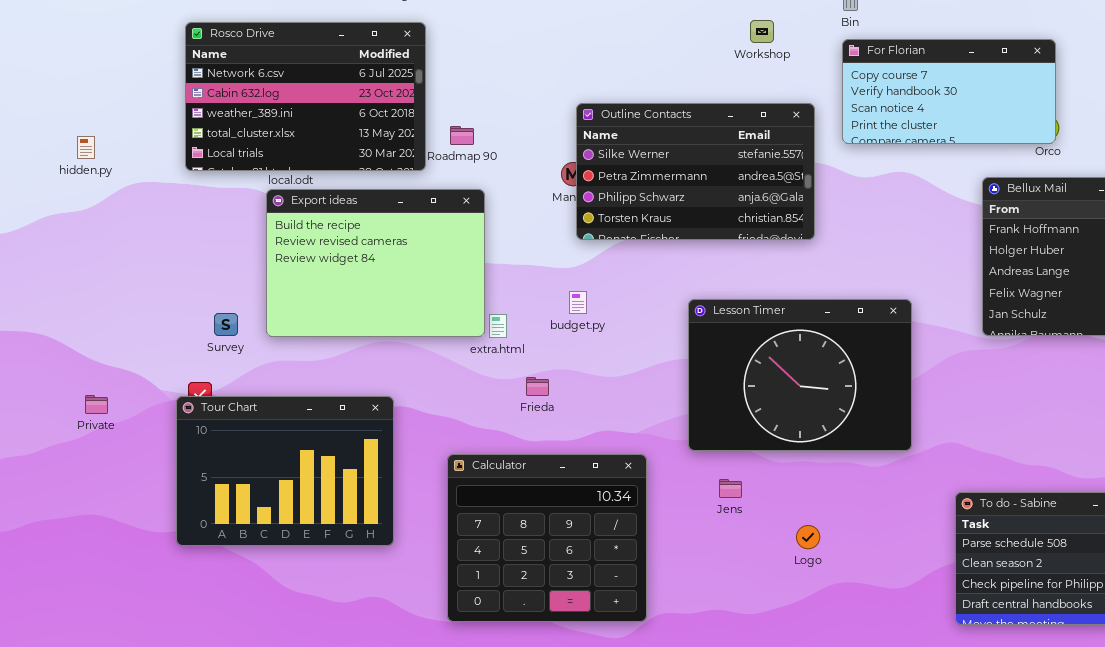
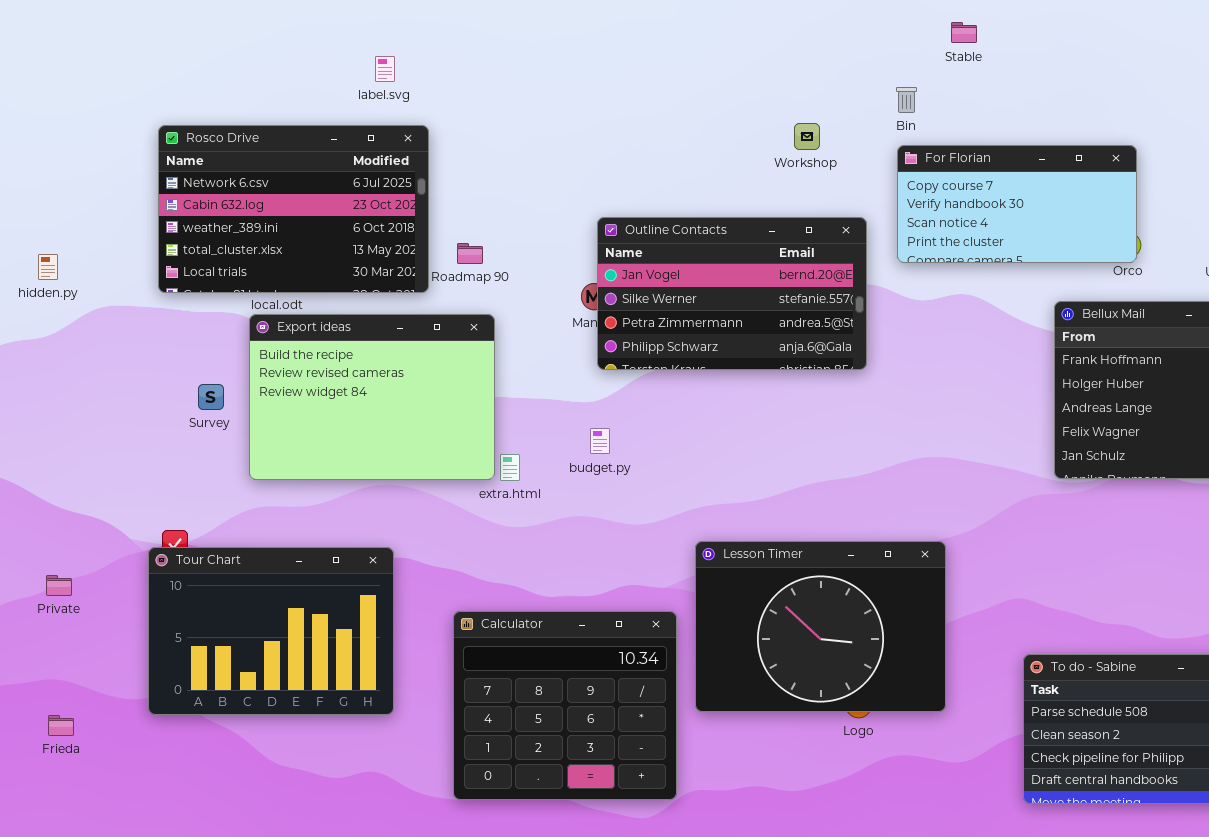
Outline Contacts: [576,103,815,240] -> [597,217,867,370], scrolled up 1 row
Lesson Timer: [688,299,912,451] -> [695,541,946,712], moved
Survey: [214,313,238,336] -> [198,384,224,410], moved
Frieda: [526,377,549,396] -> [48,715,74,736], moved
Private: [85,395,108,414] -> [46,575,72,596], moved

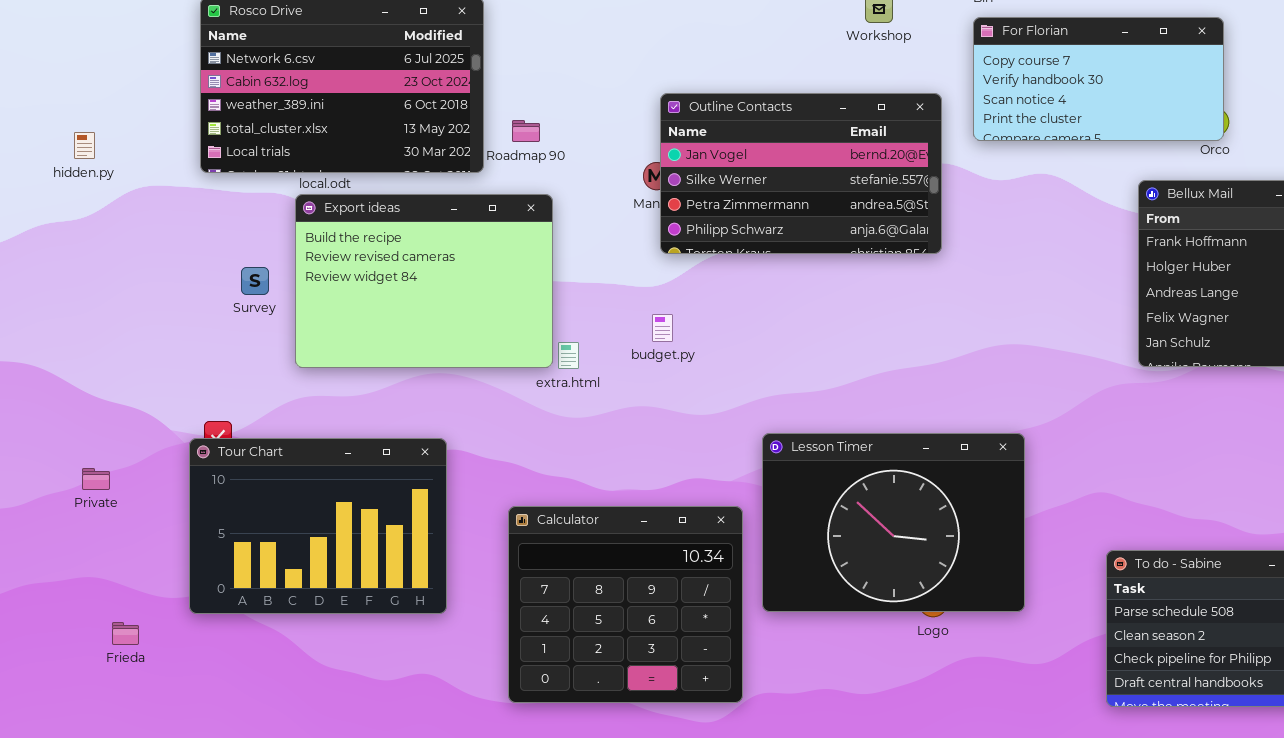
Frieda: [48,715,74,736] -> [112,622,139,645], moved

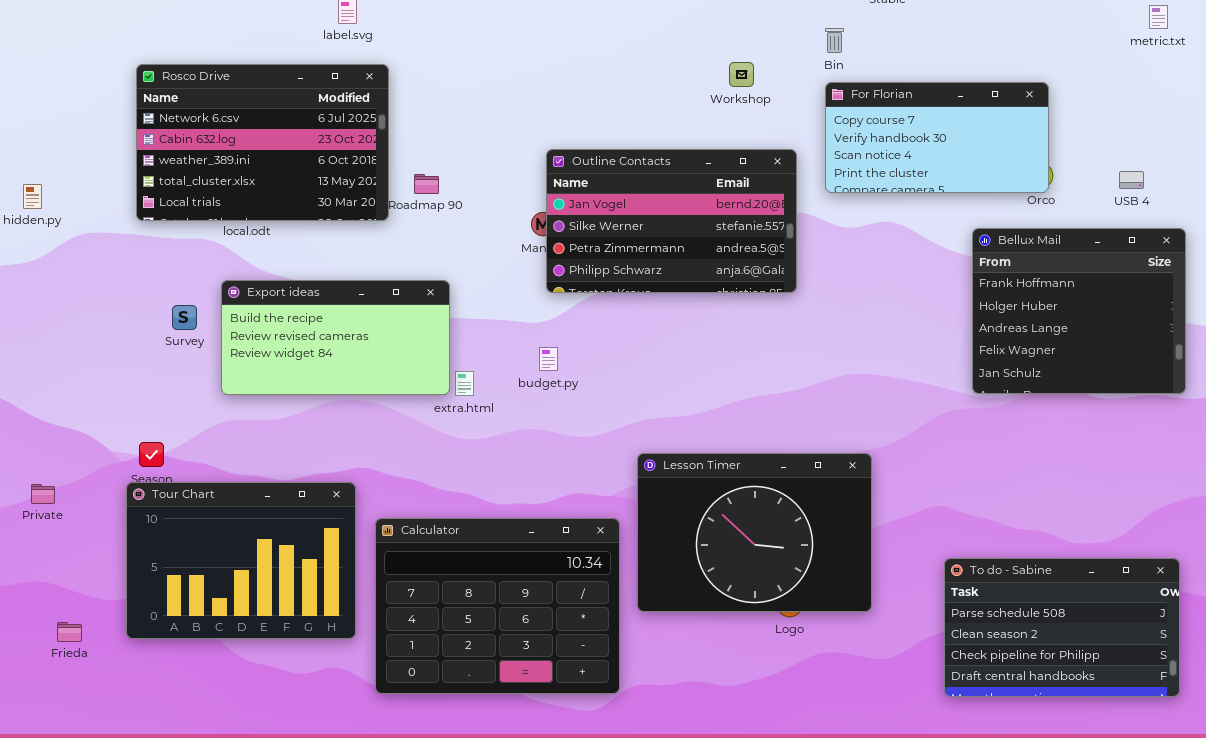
Export ideas: [295,194,553,368] -> [221,280,450,395], resized
Tour Chart: [189,438,447,614] -> [126,482,356,639], moved
Calculator: [508,506,743,703] -> [375,518,620,694], resized

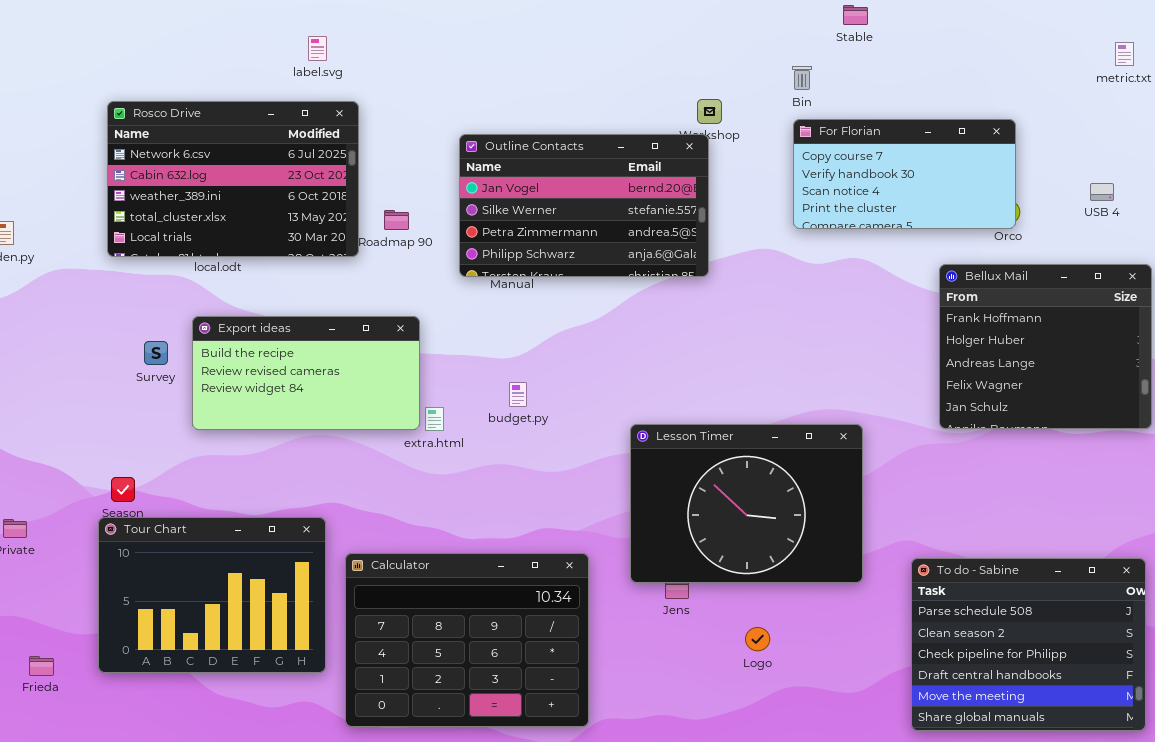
Outline Contacts: [546,149,797,293] -> [459,134,709,277], moved
USB 4: [1119,171,1144,189] -> [1090,183,1114,201], moved
Lesson Timer: [637,453,872,612] -> [630,424,863,583], moved
To do - Sabine: [944,558,1180,697] -> [911,558,1146,731], resized

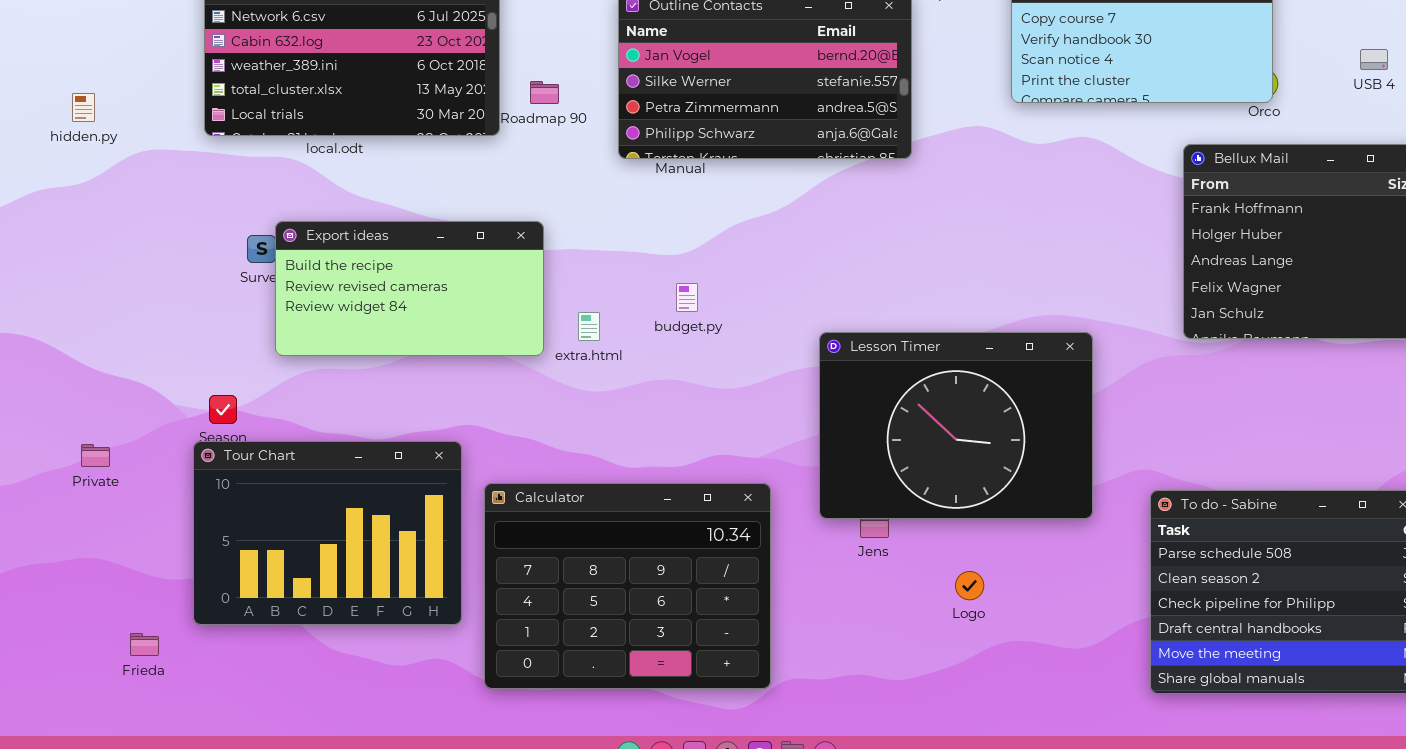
Export ideas: [192,316,420,430] -> [275,221,544,356], moved
Frieda: [29,656,54,676] -> [130,633,159,656], moved

